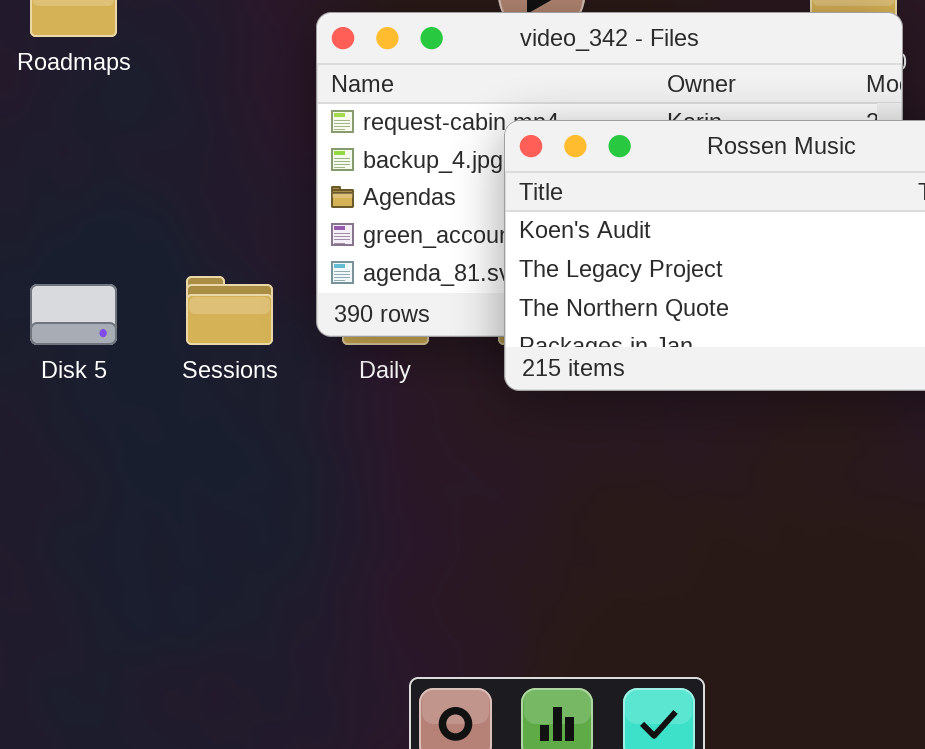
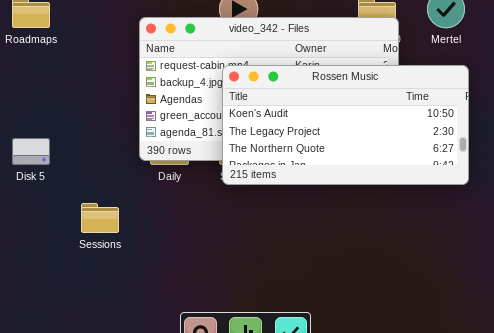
Sessions: [186,276,273,345] -> [81,203,119,233], moved

